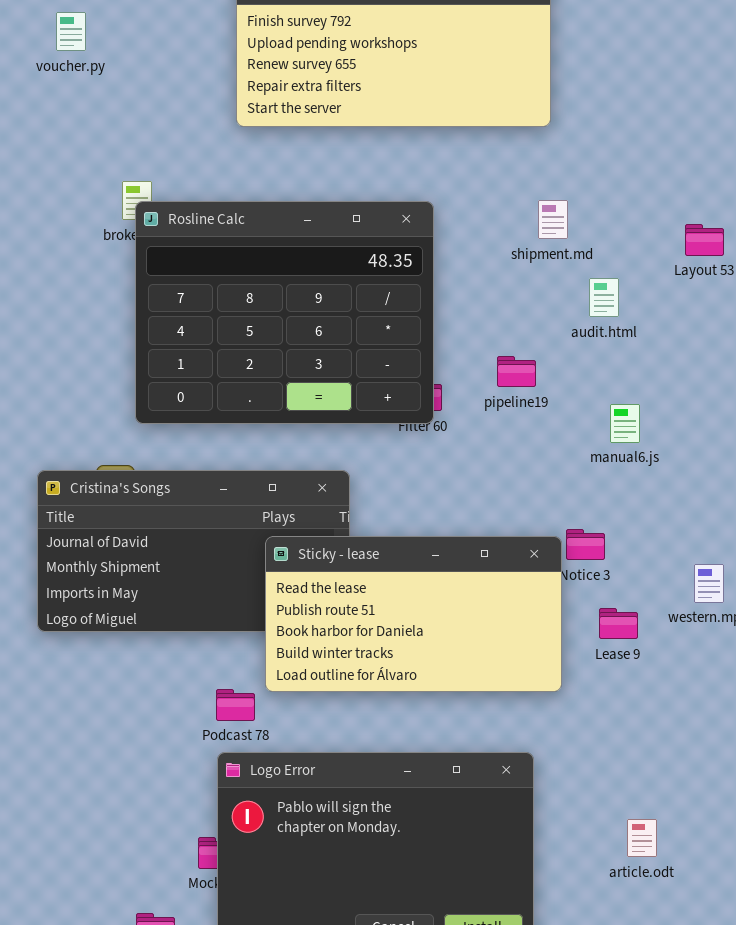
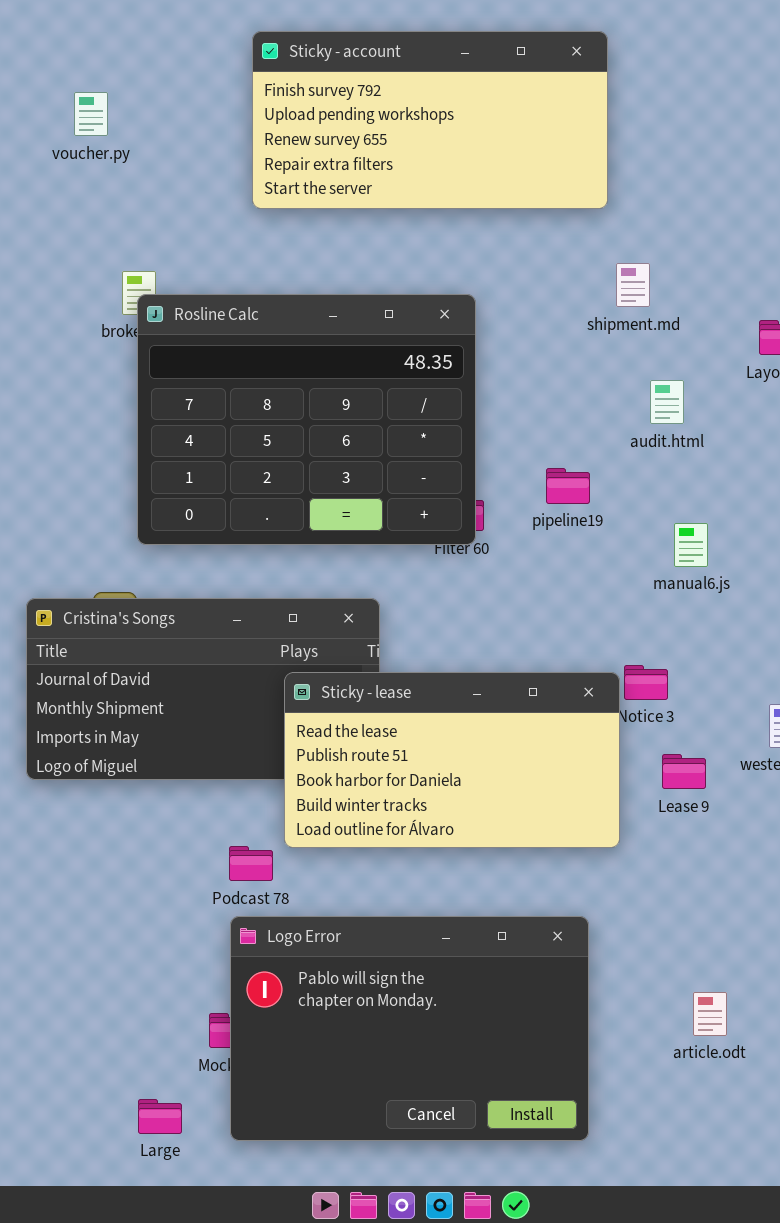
voucher.py: [56,12,86,51] -> [74,92,108,136], moved
shipment.md: [538,200,568,239] -> [616,263,650,307], moved

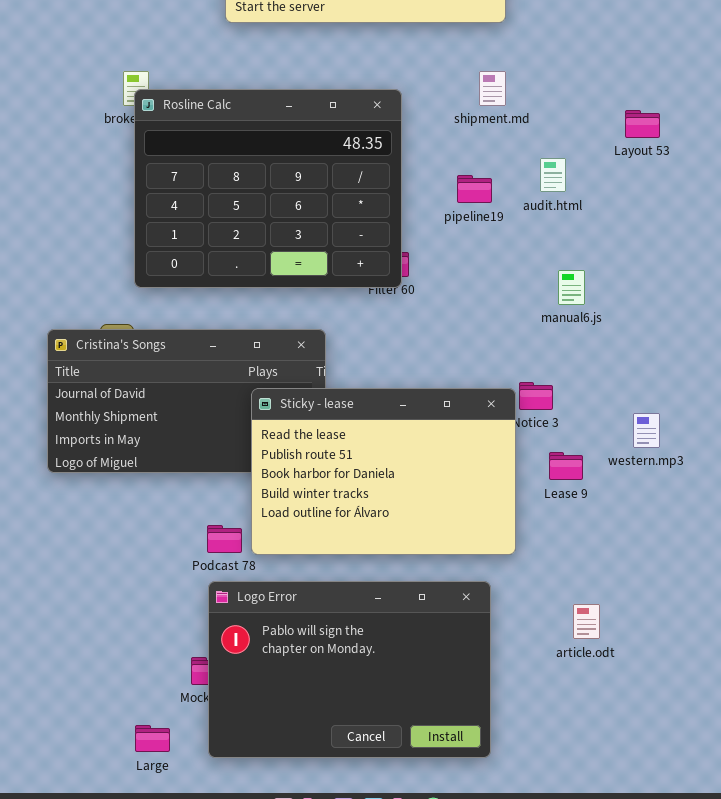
shipment.md: [616,263,650,307] -> [479,71,506,106], moved
pipeline19: [546,468,590,504] -> [457,175,492,203], moved
Sticky - lease: [284,672,620,848] -> [251,388,516,555], resized
article.odt: [693,992,727,1036] -> [573,604,600,639], moved

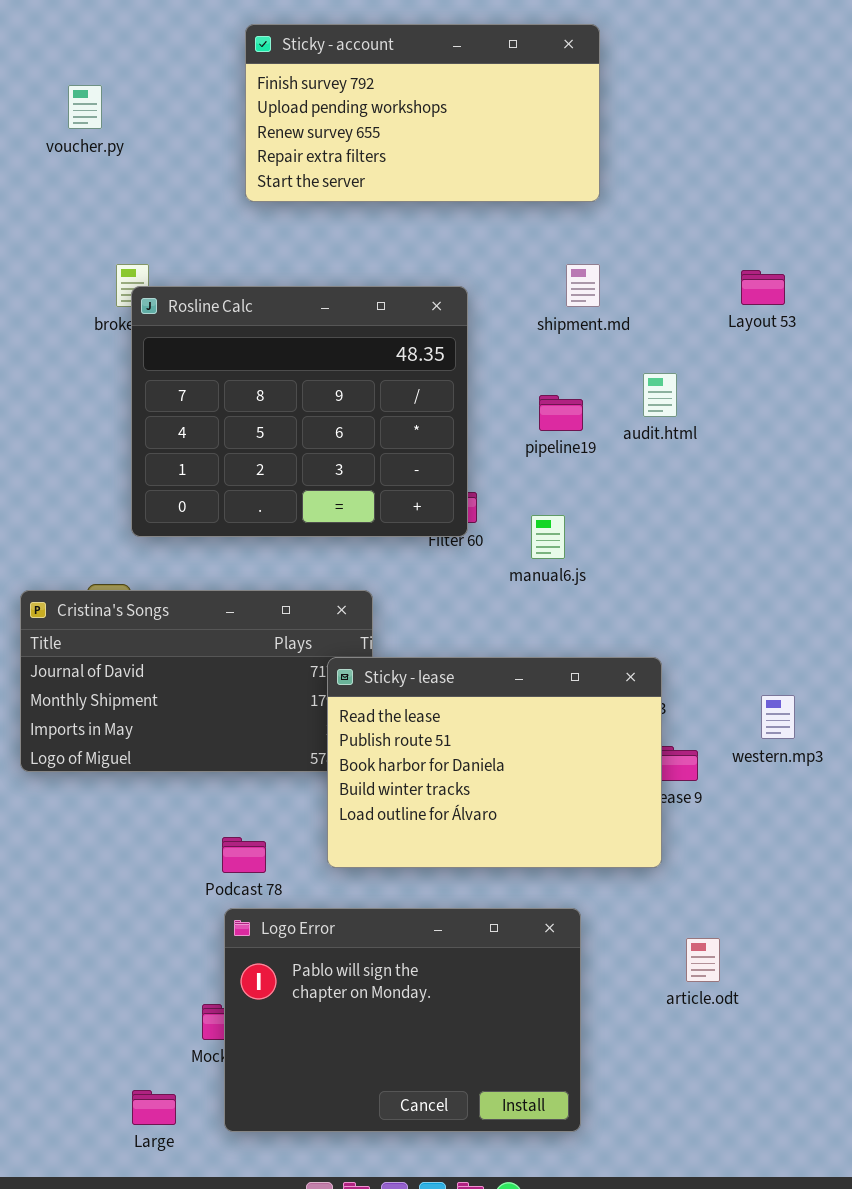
Layout 53: [625,110,660,138] -> [741,270,785,305], moved
manual6.js: [558,270,585,305] -> [531,515,565,559], moved
Sticky - lease: [251,388,516,555] -> [327,657,662,868], moved

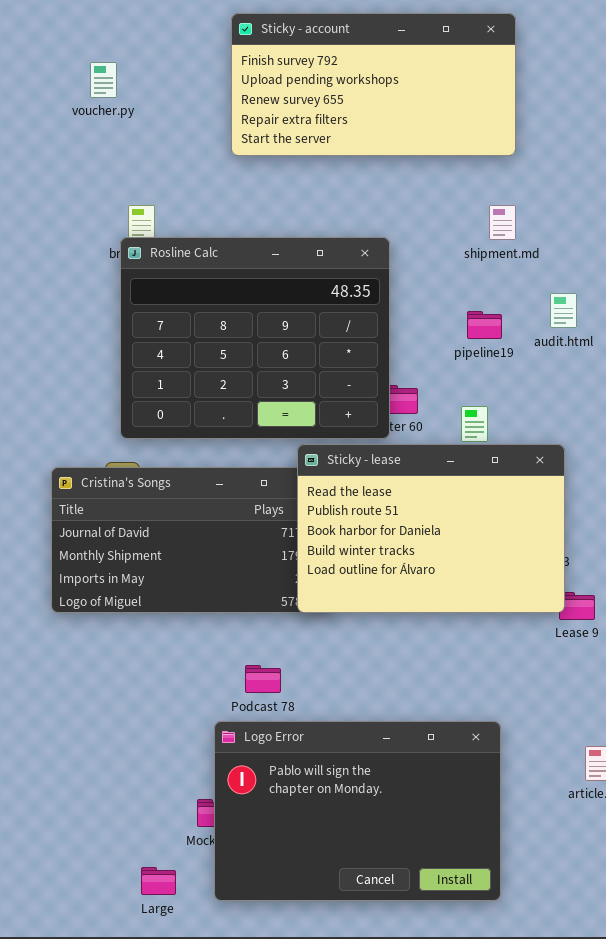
Rosline Calc: [131,286,468,537] -> [120,237,390,439], moved
Sticky - lease: [327,657,662,868] -> [297,444,565,613], moved
Podcast 78: [222,837,266,873] -> [245,665,281,693], moved

